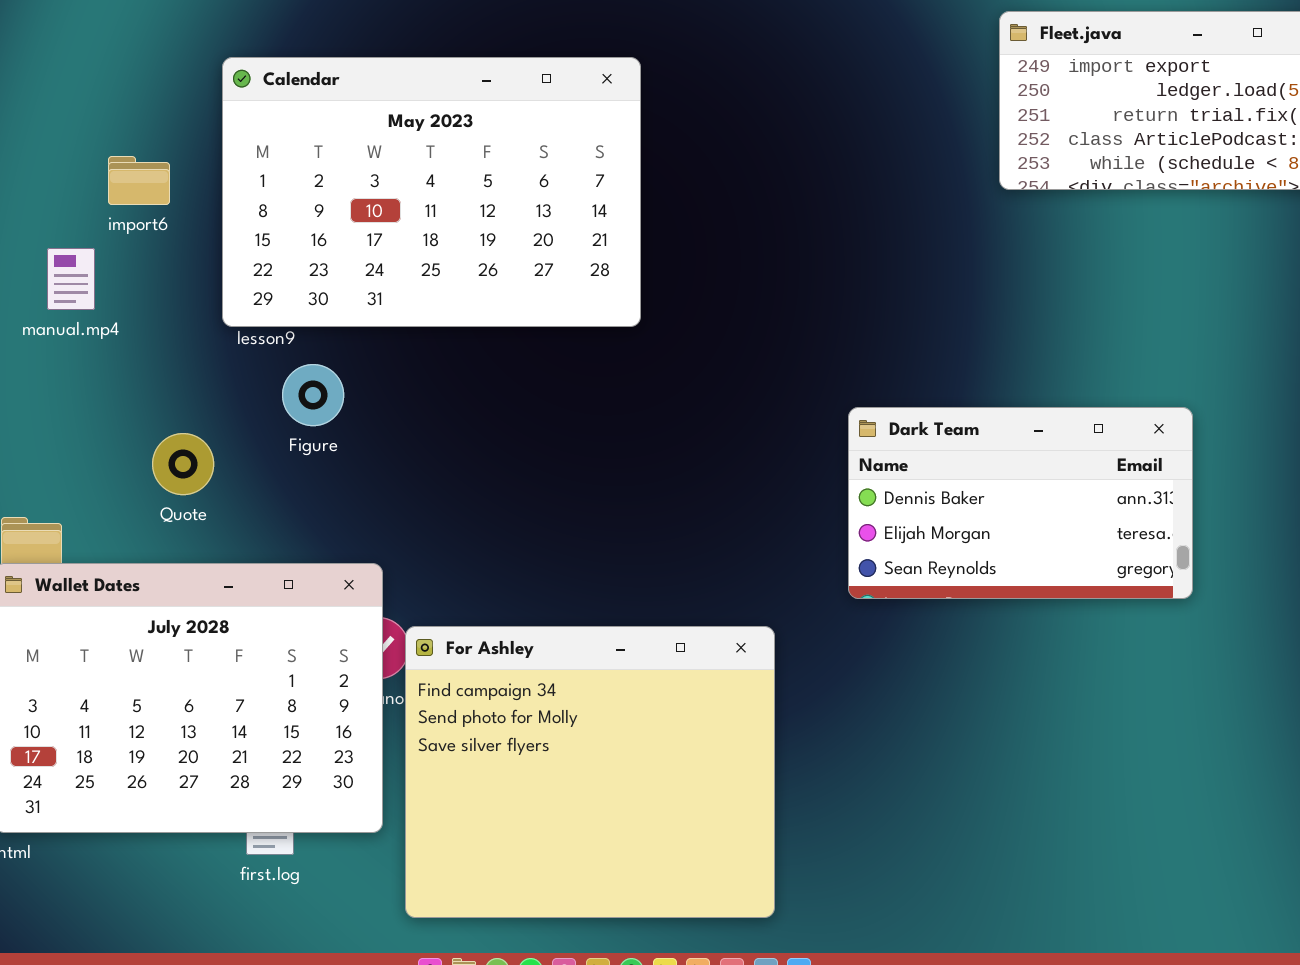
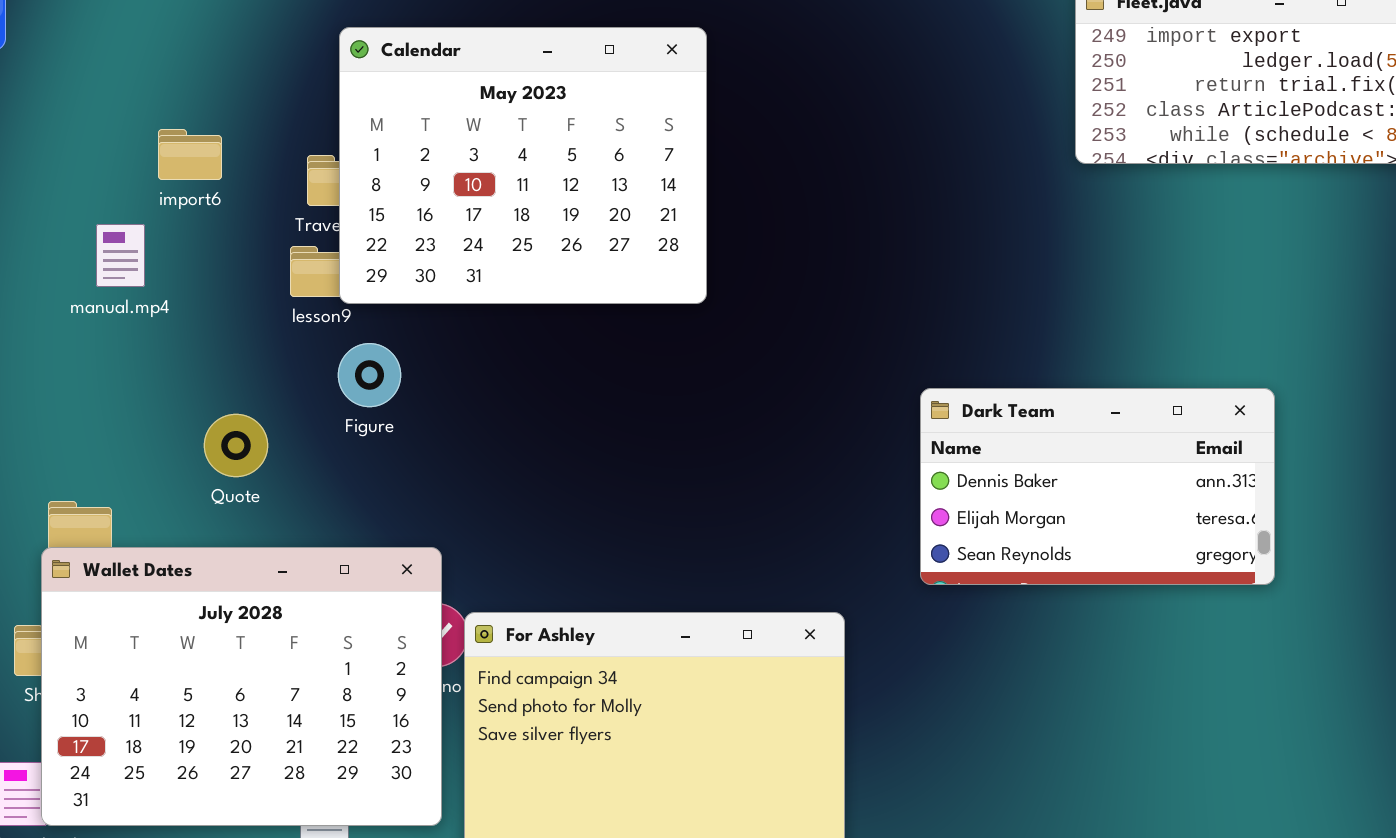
Calendar: [222,57,641,327] -> [339,27,707,304], resized

